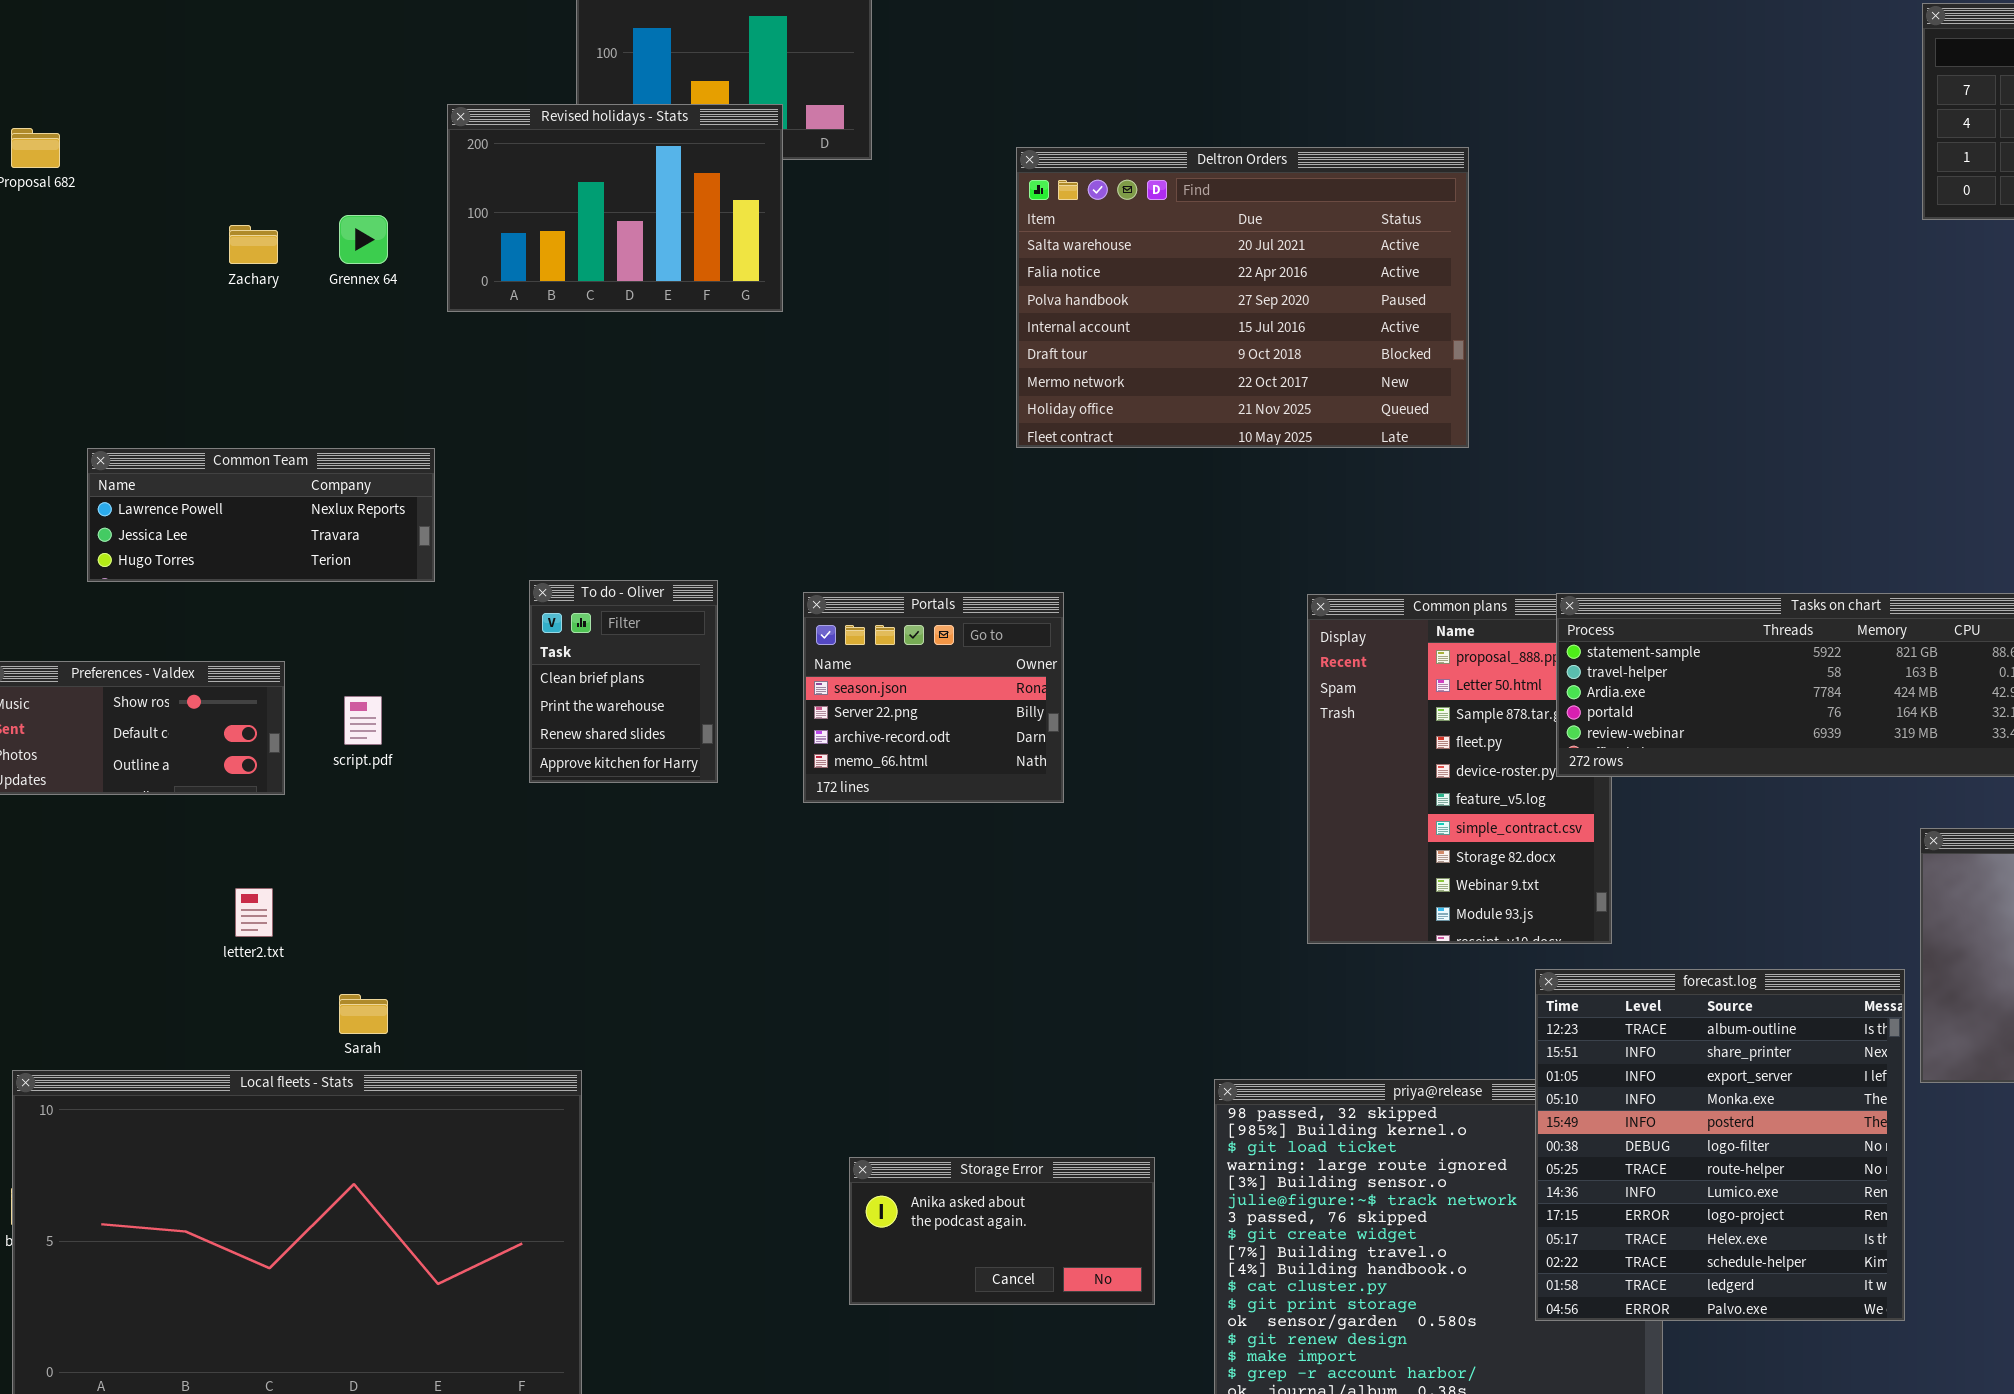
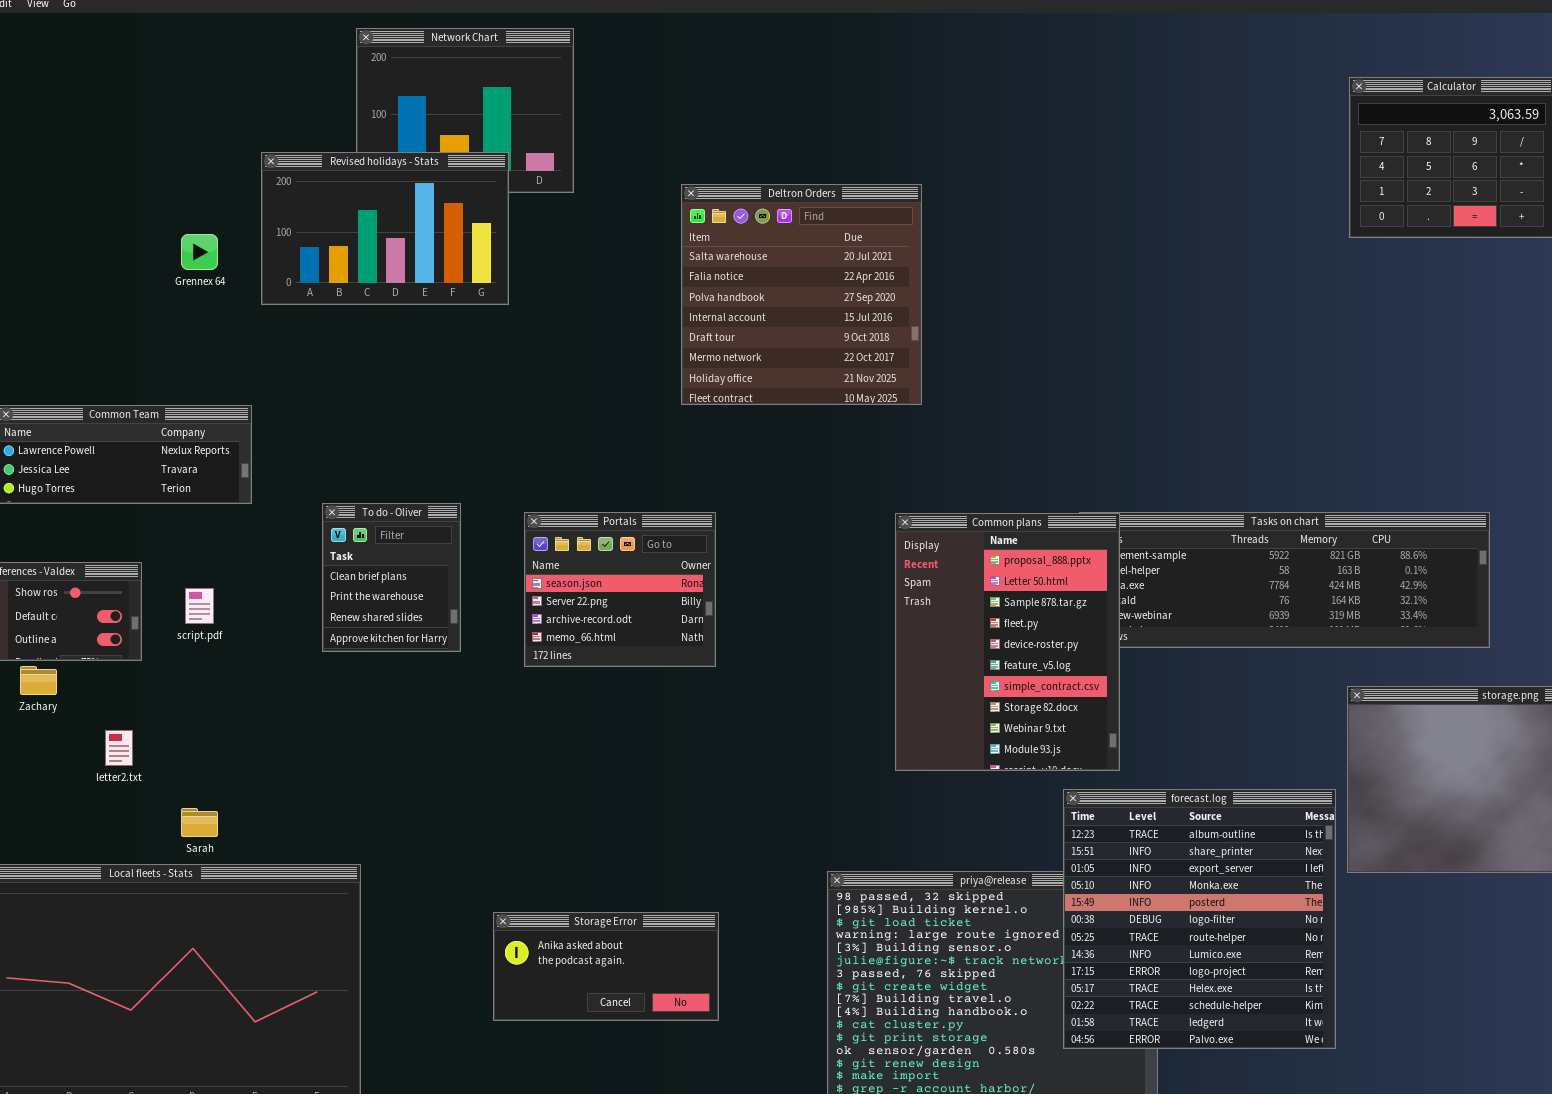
Deltron Orders: [1016,147,1469,448] -> [681,184,922,405], resized
Zachary: [229,225,278,264] -> [20,666,57,695], moved
Common plans: [1307,594,1612,944] -> [895,513,1120,771], raised
Storage Error: [849,1157,1155,1305] -> [493,912,719,1021], moved

